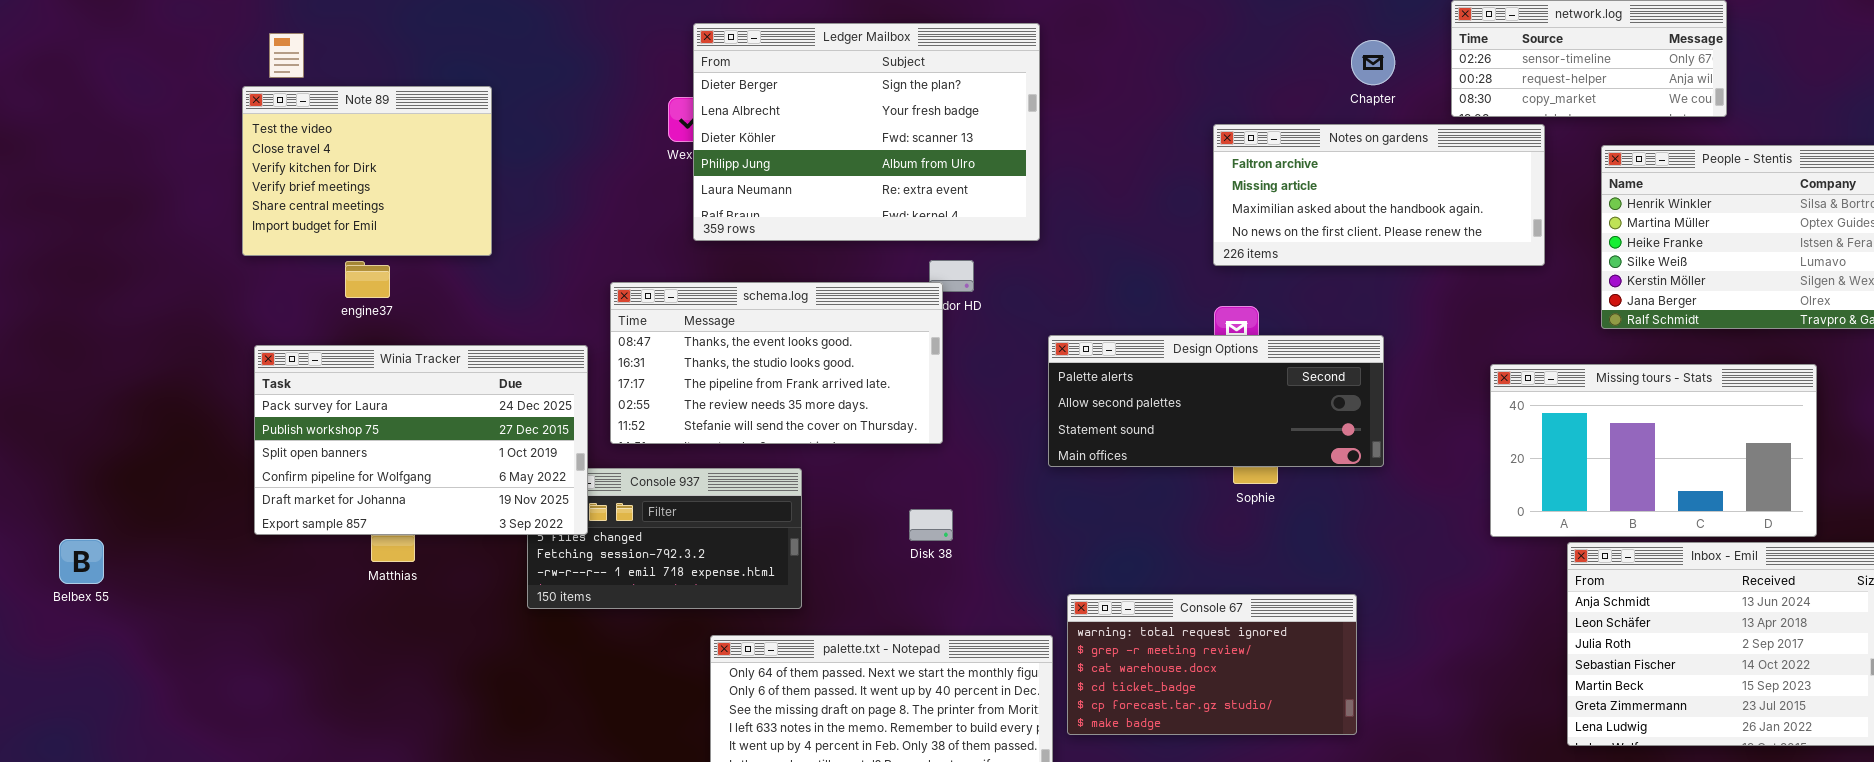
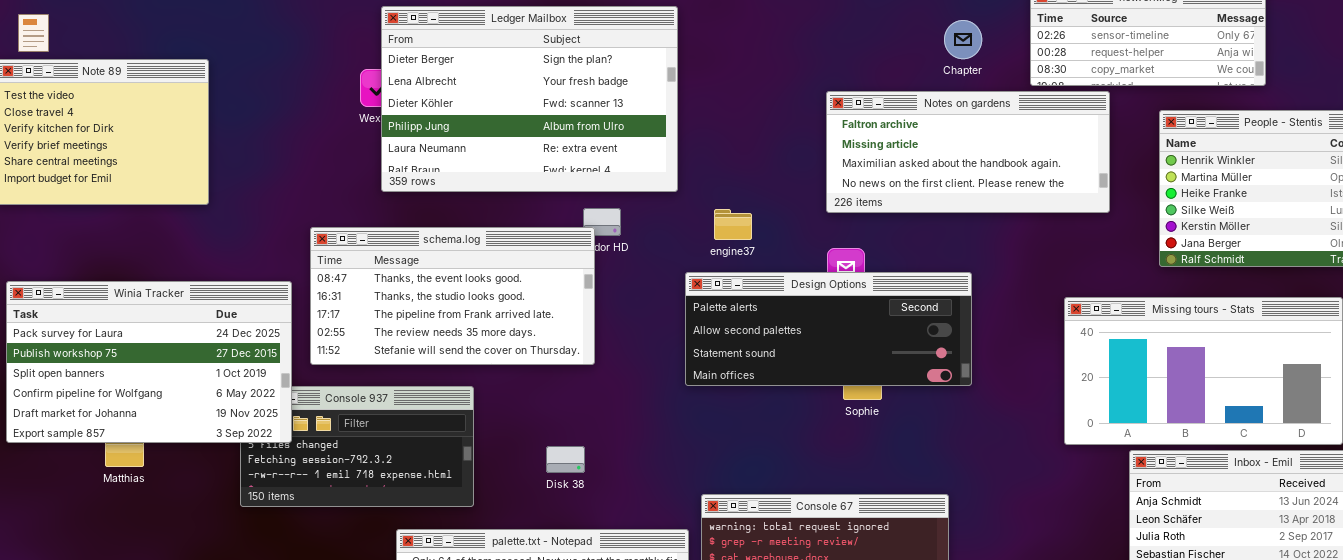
engine37: [345,261,390,298] -> [714,209,752,240], moved
Disk 38: [909,509,953,541] -> [546,446,585,473], moved

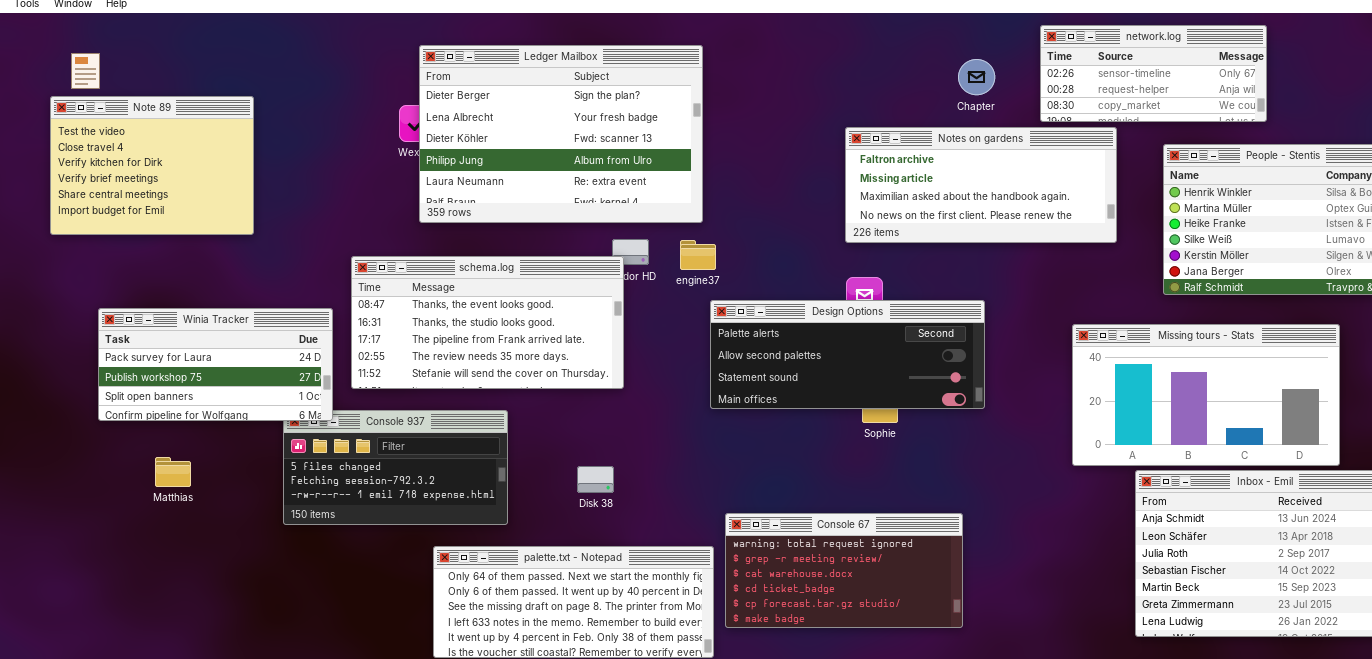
engine37: [714,209,752,240] -> [680,240,716,270], moved
Winia Tracker: [6,281,292,443] -> [98,308,333,421], resized

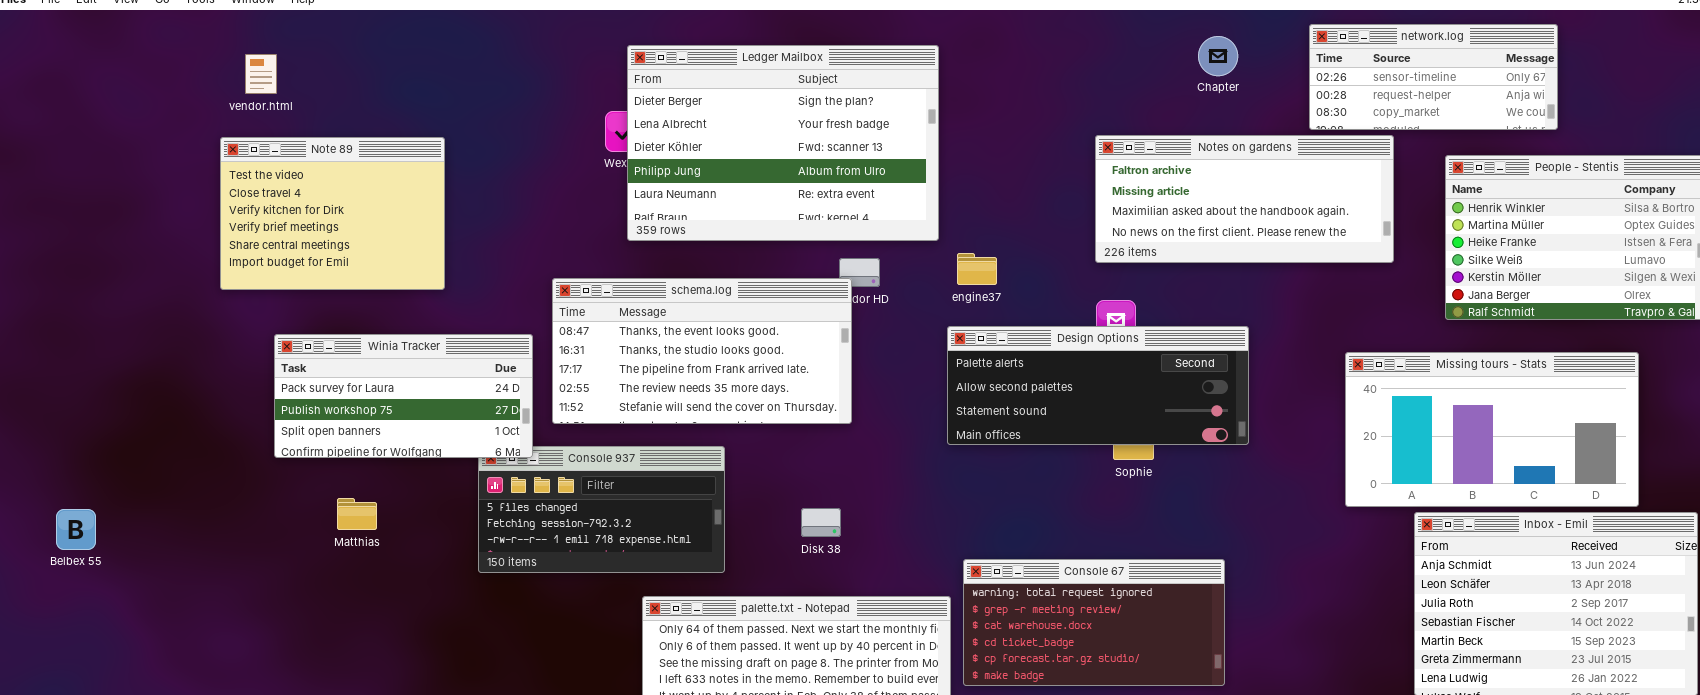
Chapter: [958,59,995,95] -> [1198,36,1238,76], moved
Note 89: [50,96,254,235] -> [220,137,445,290], moved
engine37: [680,240,716,270] -> [957,253,997,285], moved

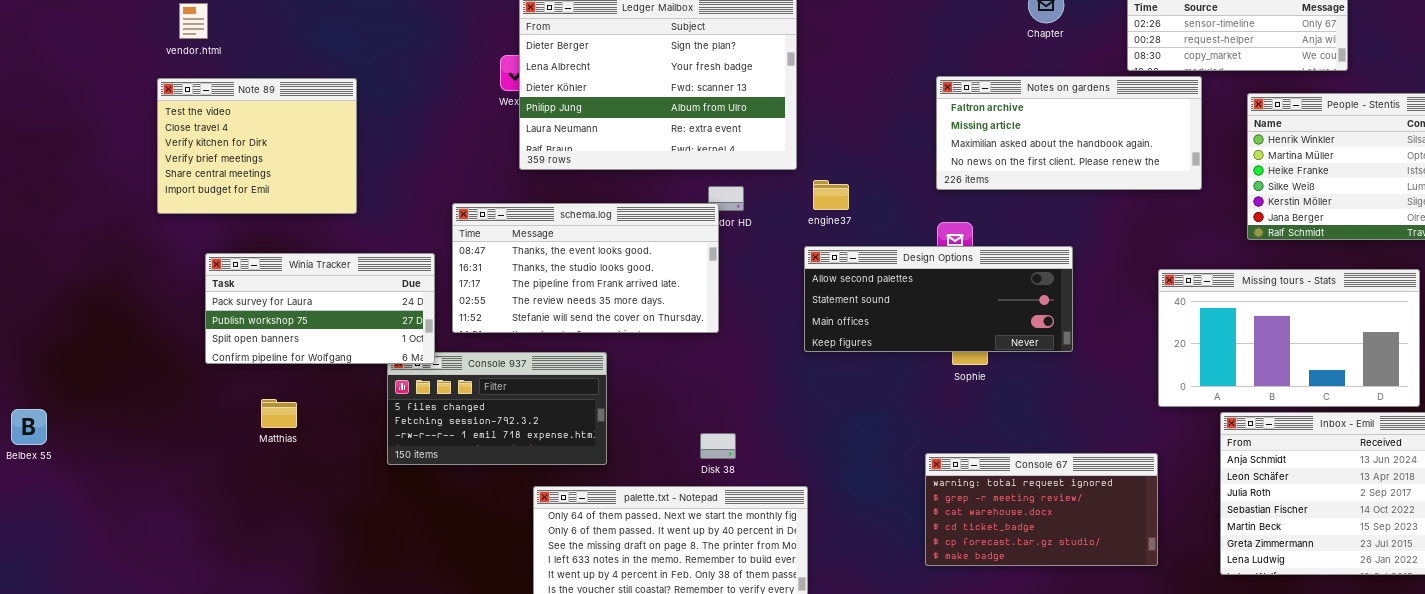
Design Options: [947,326,1249,445] -> [804,246,1073,352], scrolled down 1 row
Disk 38: [801,508,841,537] -> [700,433,736,459], moved
Console 67: [963,559,1225,686] -> [925,453,1158,566], moved

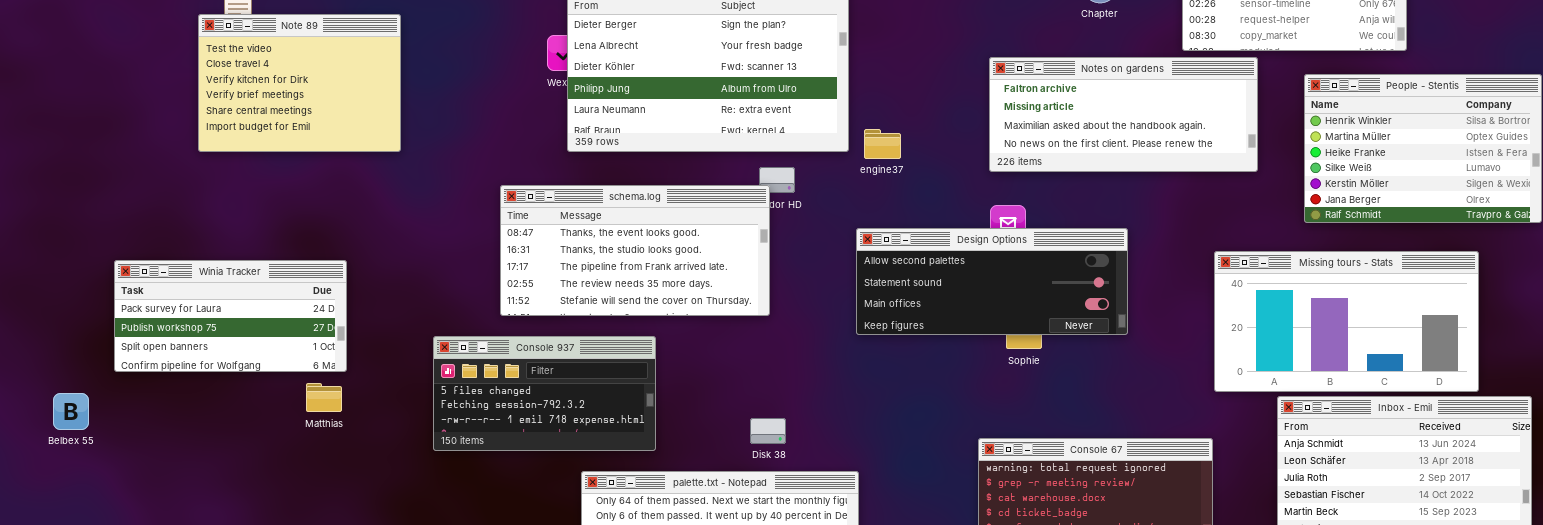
Note 89: [157,78,357,214] -> [198,14,401,152], moved
engine37: [813,180,849,210] -> [864,129,901,159], moved
Winia Tracker: [205,253,435,364] -> [114,260,347,372], moved

